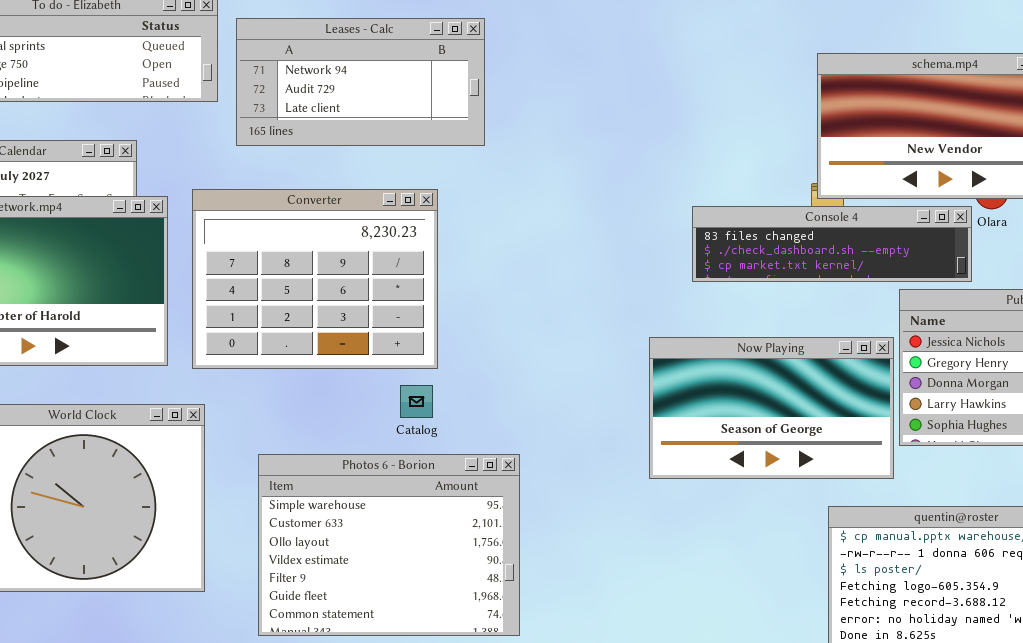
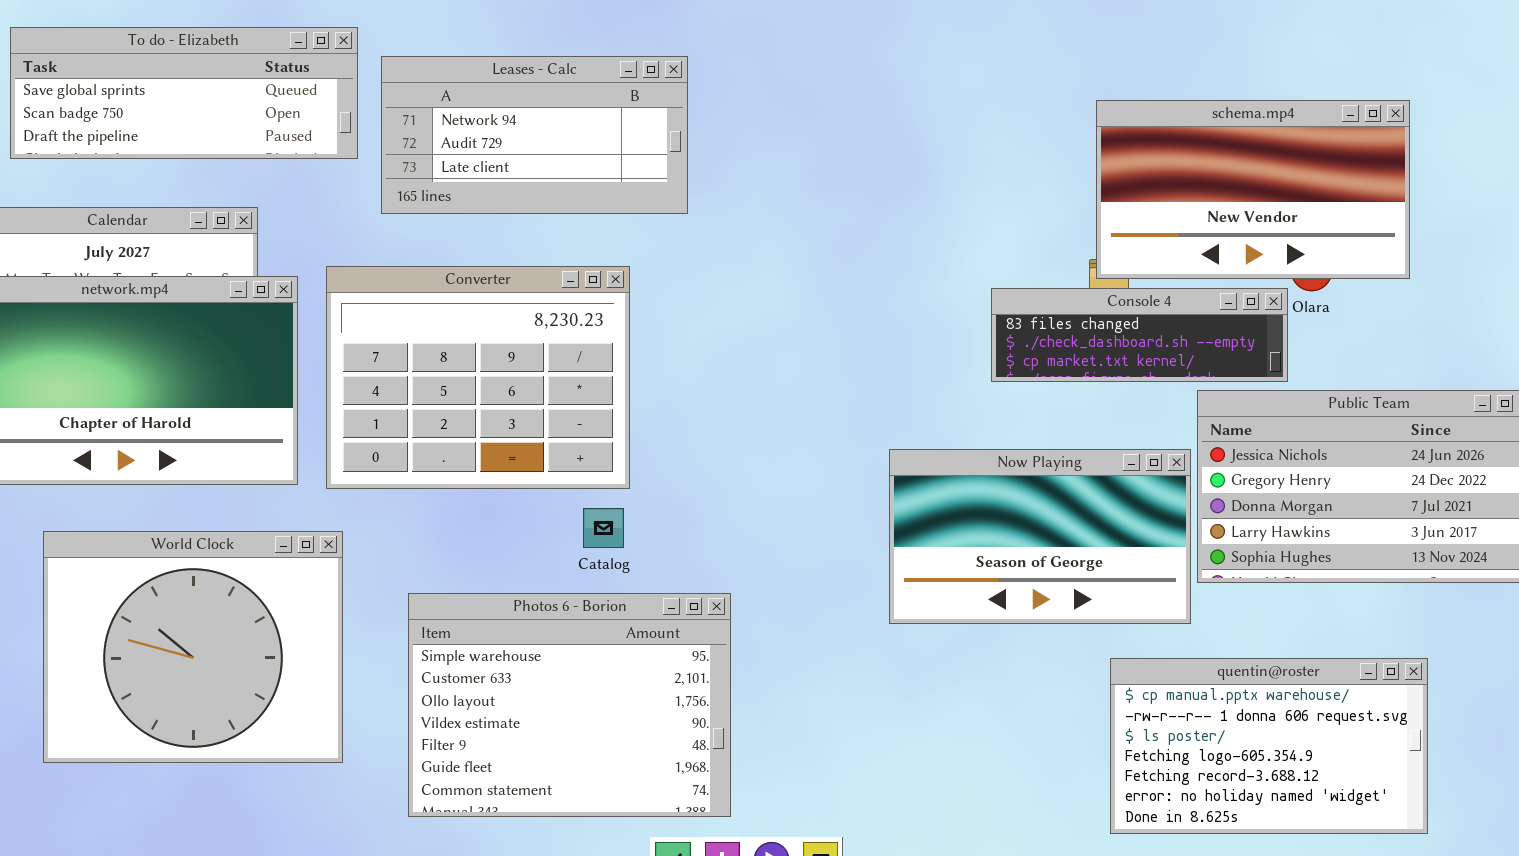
Console 4: [692,206,972,282] -> [991,288,1288,382], resized

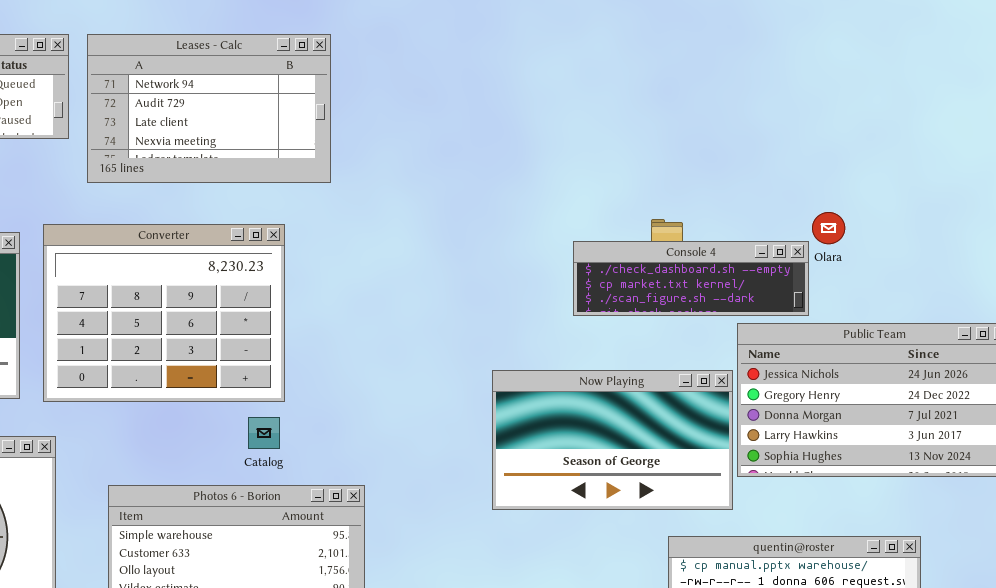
Leases - Calc: [381,56,688,214] -> [87,34,331,183], resized
schema.mp4: [1096,100,1410,279] -> none, closed
Console 4: [991,288,1288,382] -> [573,241,809,316], scrolled down 1 row

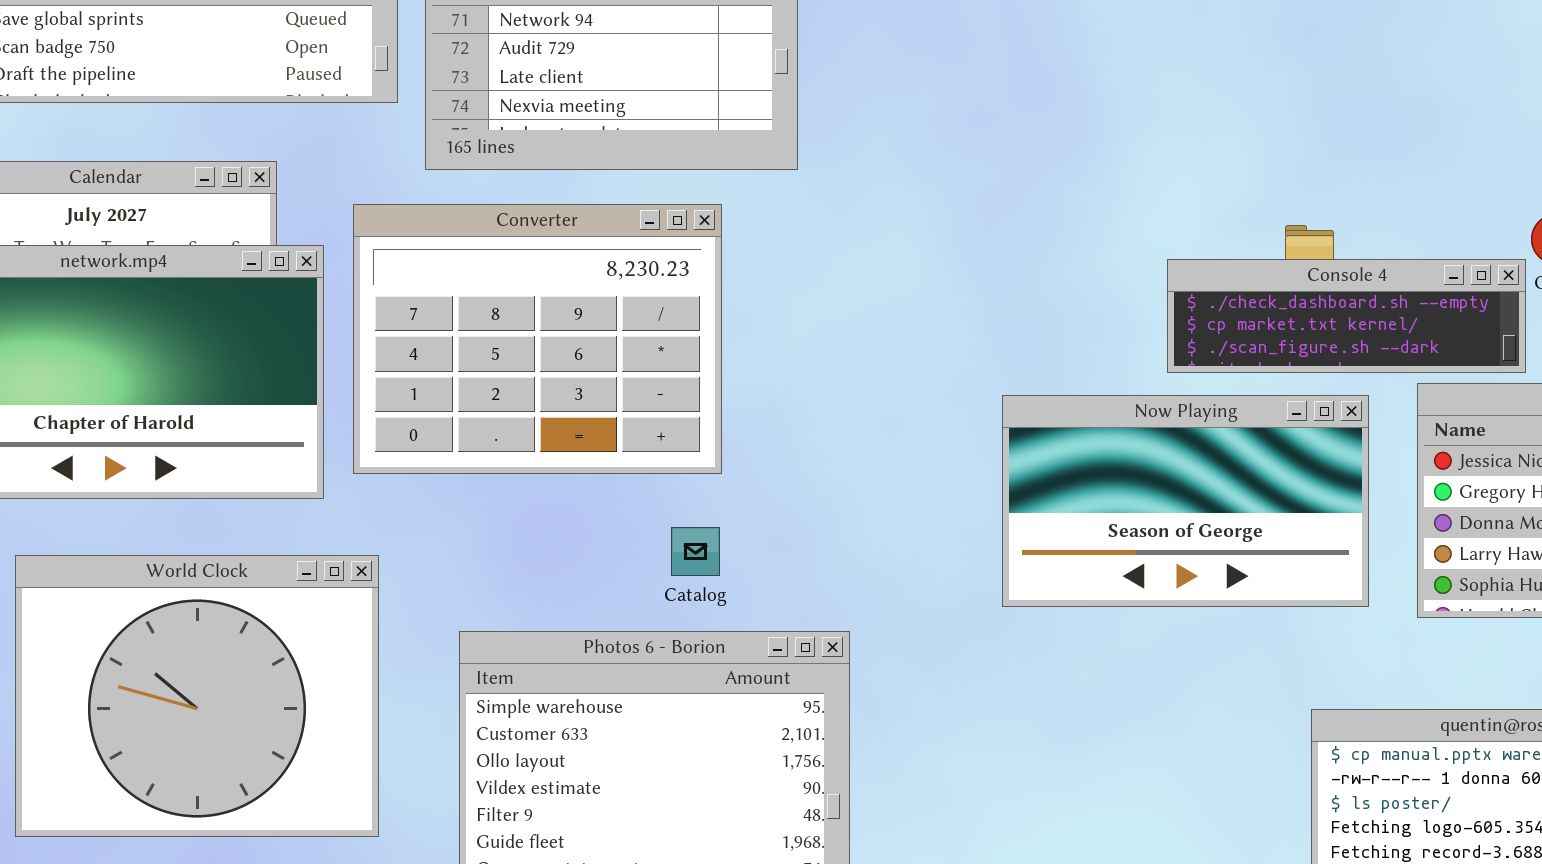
Converter: [43,224,285,402] -> [353,204,722,474], moved
Now Playing: [492,370,733,510] -> [1002,395,1369,607], moved

